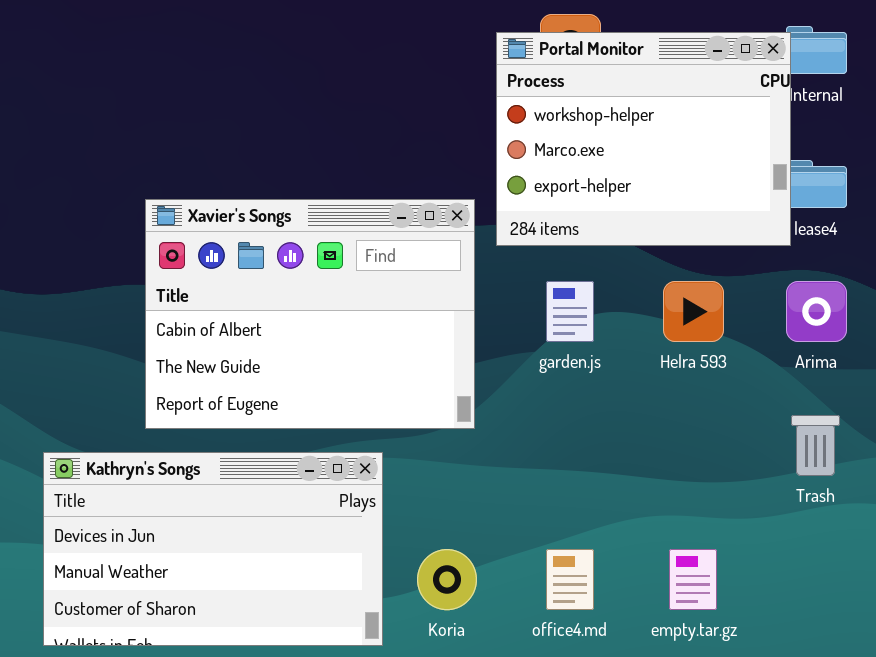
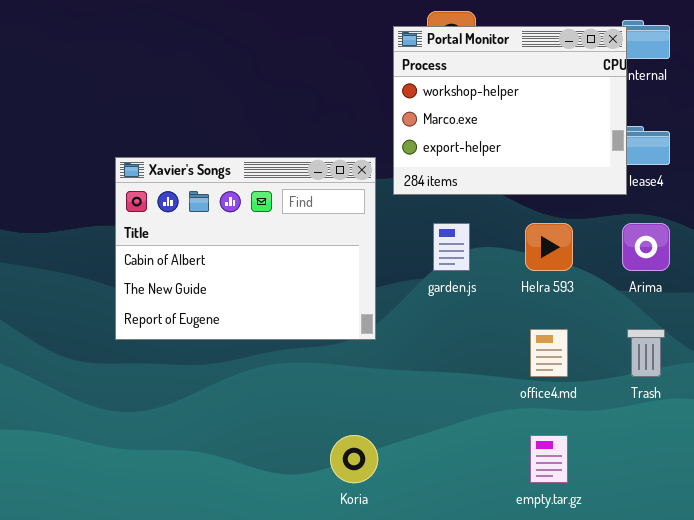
Kathryn's Songs: [43,452,383,646] -> none, closed
office4.md: [546,549,594,610] -> [530,329,568,377], moved

